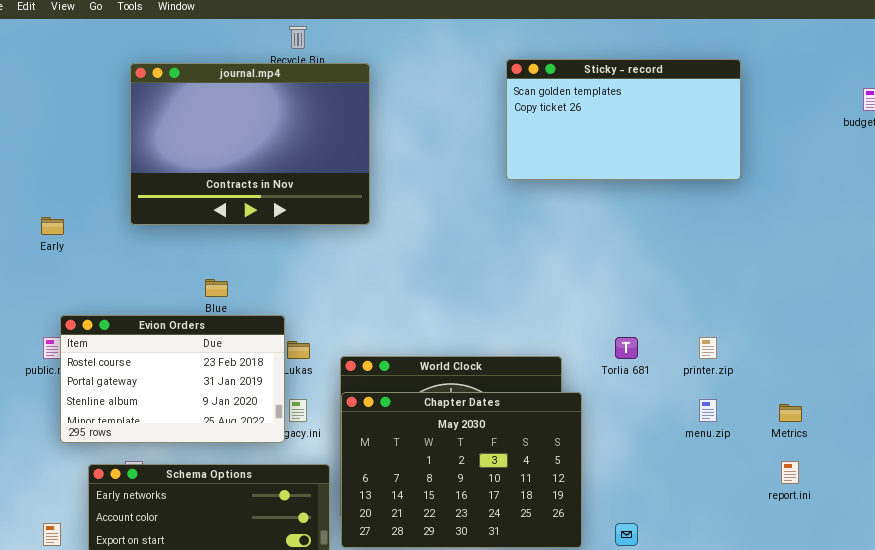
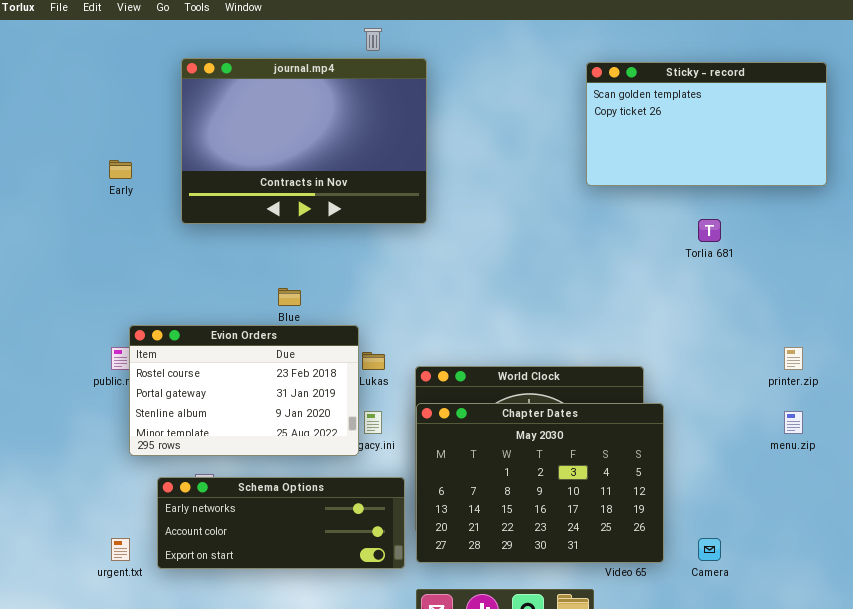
journal.mp4: [130,63,370,225] -> [181,58,427,224], moved
Early: [41,217,64,235] -> [109,160,132,179], moved
Torlia 681: [615,337,638,359] -> [698,219,721,242], moved

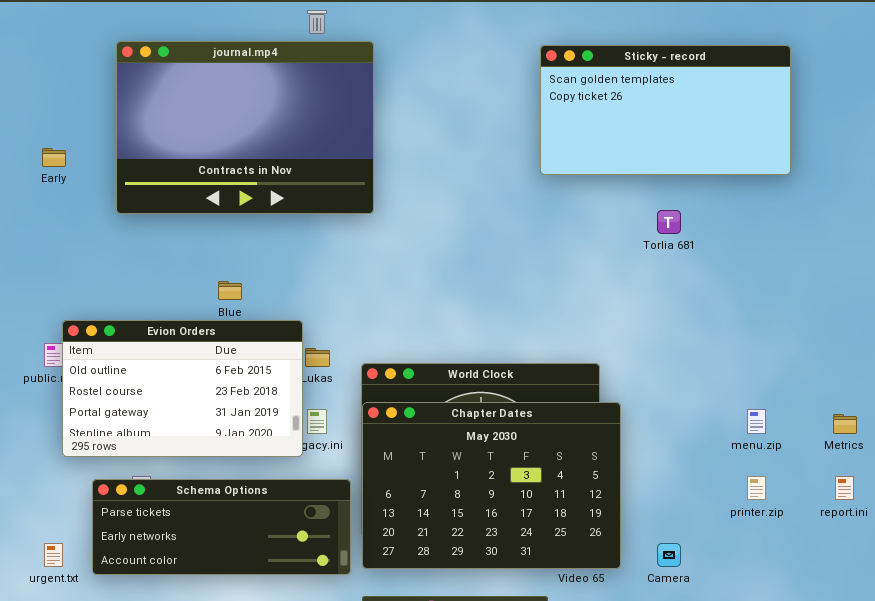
Evion Orders: [129,325,359,456] -> [62,320,303,457], scrolled up 1 row
printer.zip: [784,347,803,370] -> [747,476,766,500], moved
Schema Options: [157,477,405,569] -> [92,479,351,575], scrolled up 1 row

